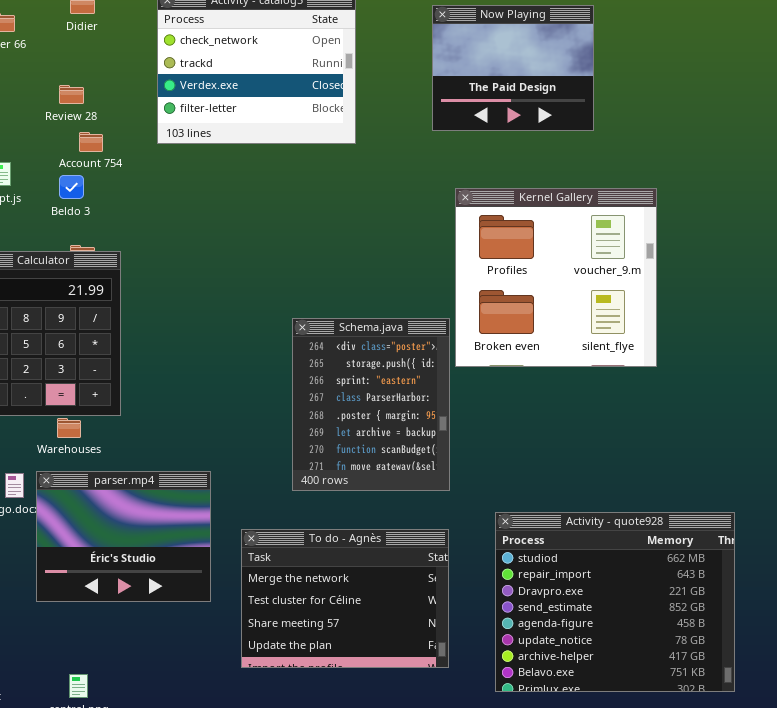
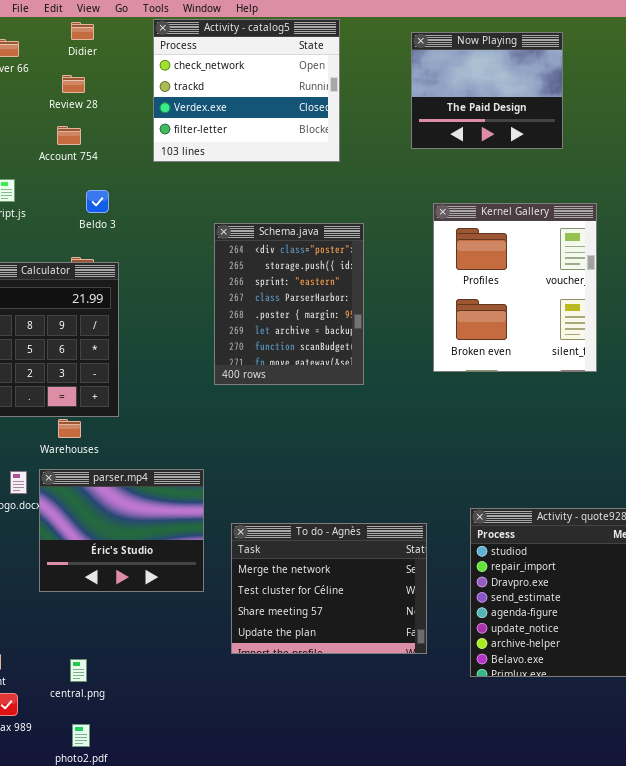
Review 28: [59,85,84,104] -> [62,75,85,93], moved
Account 754: [79,132,103,152] -> [57,126,81,145], moved
Beldo 3: [59,175,84,199] -> [86,190,109,213], moved
Kernel Gallery: [455,188,657,367] -> [433,203,597,372], resized
Schema.java: [292,318,450,491] -> [214,223,364,385], moved

